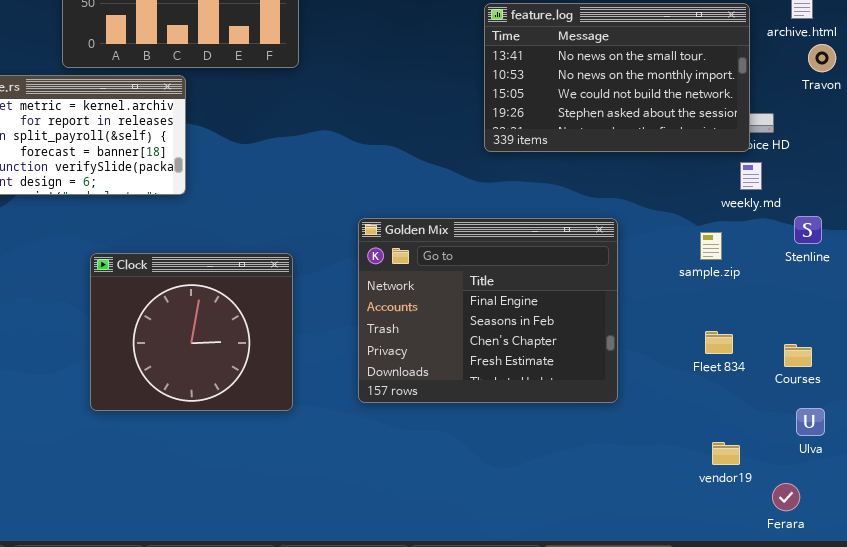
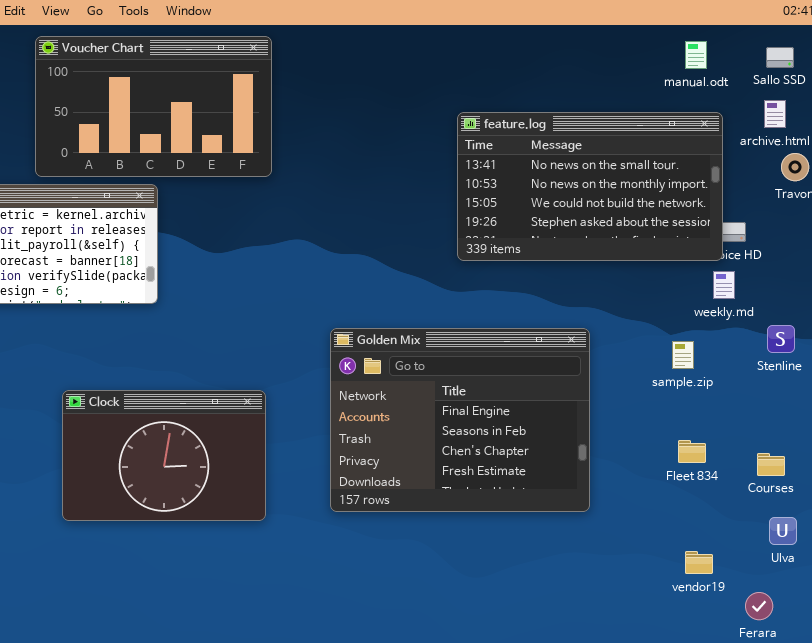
Clock: [90,253,293,411] -> [62,390,266,521], resized

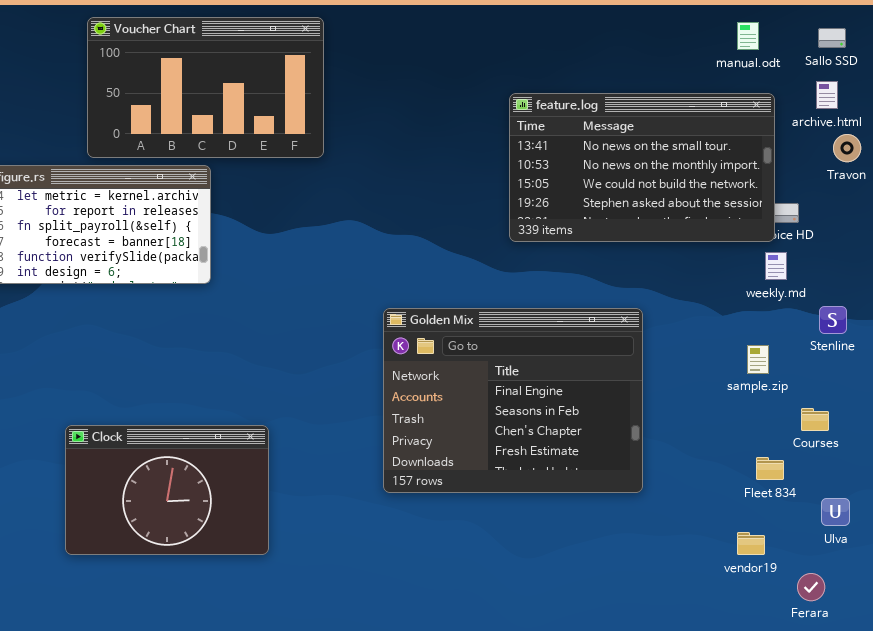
sample.zip: [672,341,694,369] -> [747,345,769,374], moved
Clock: [62,390,266,521] -> [65,425,269,555], moved
Fleet 834: [678,440,706,463] -> [756,457,784,480], moved
Courses: [757,453,785,476] -> [801,408,829,431], moved

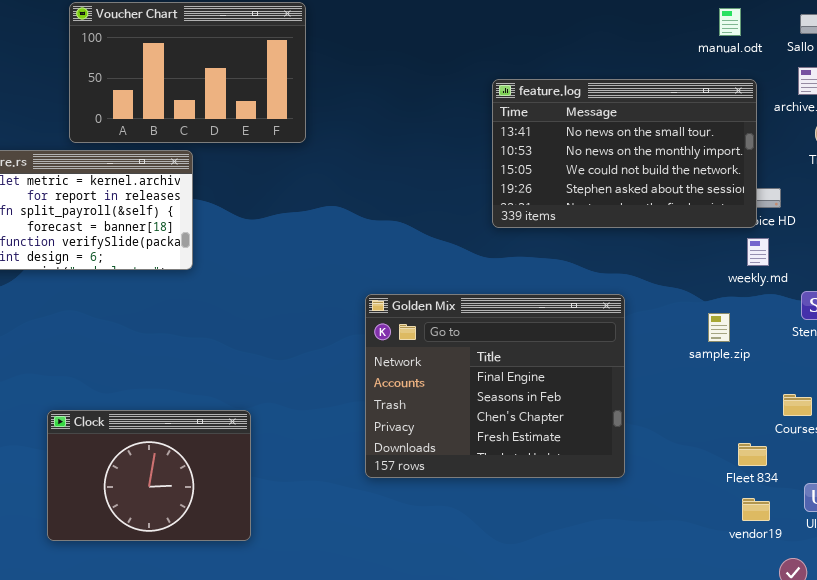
sample.zip: [747,345,769,374] -> [708,313,730,342], moved
vendor19: [737,532,765,555] -> [742,498,770,521], moved

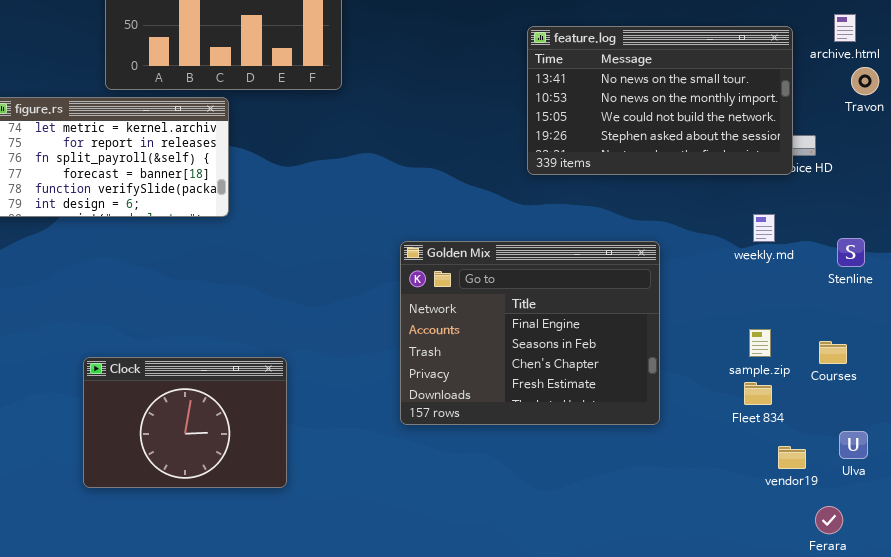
weekly.md: [747,238,769,266] -> [753,214,775,242], moved
sample.zip: [708,313,730,342] -> [749,329,771,357], moved
Fleet 834: [738,443,767,466] -> [744,382,772,405], moved

